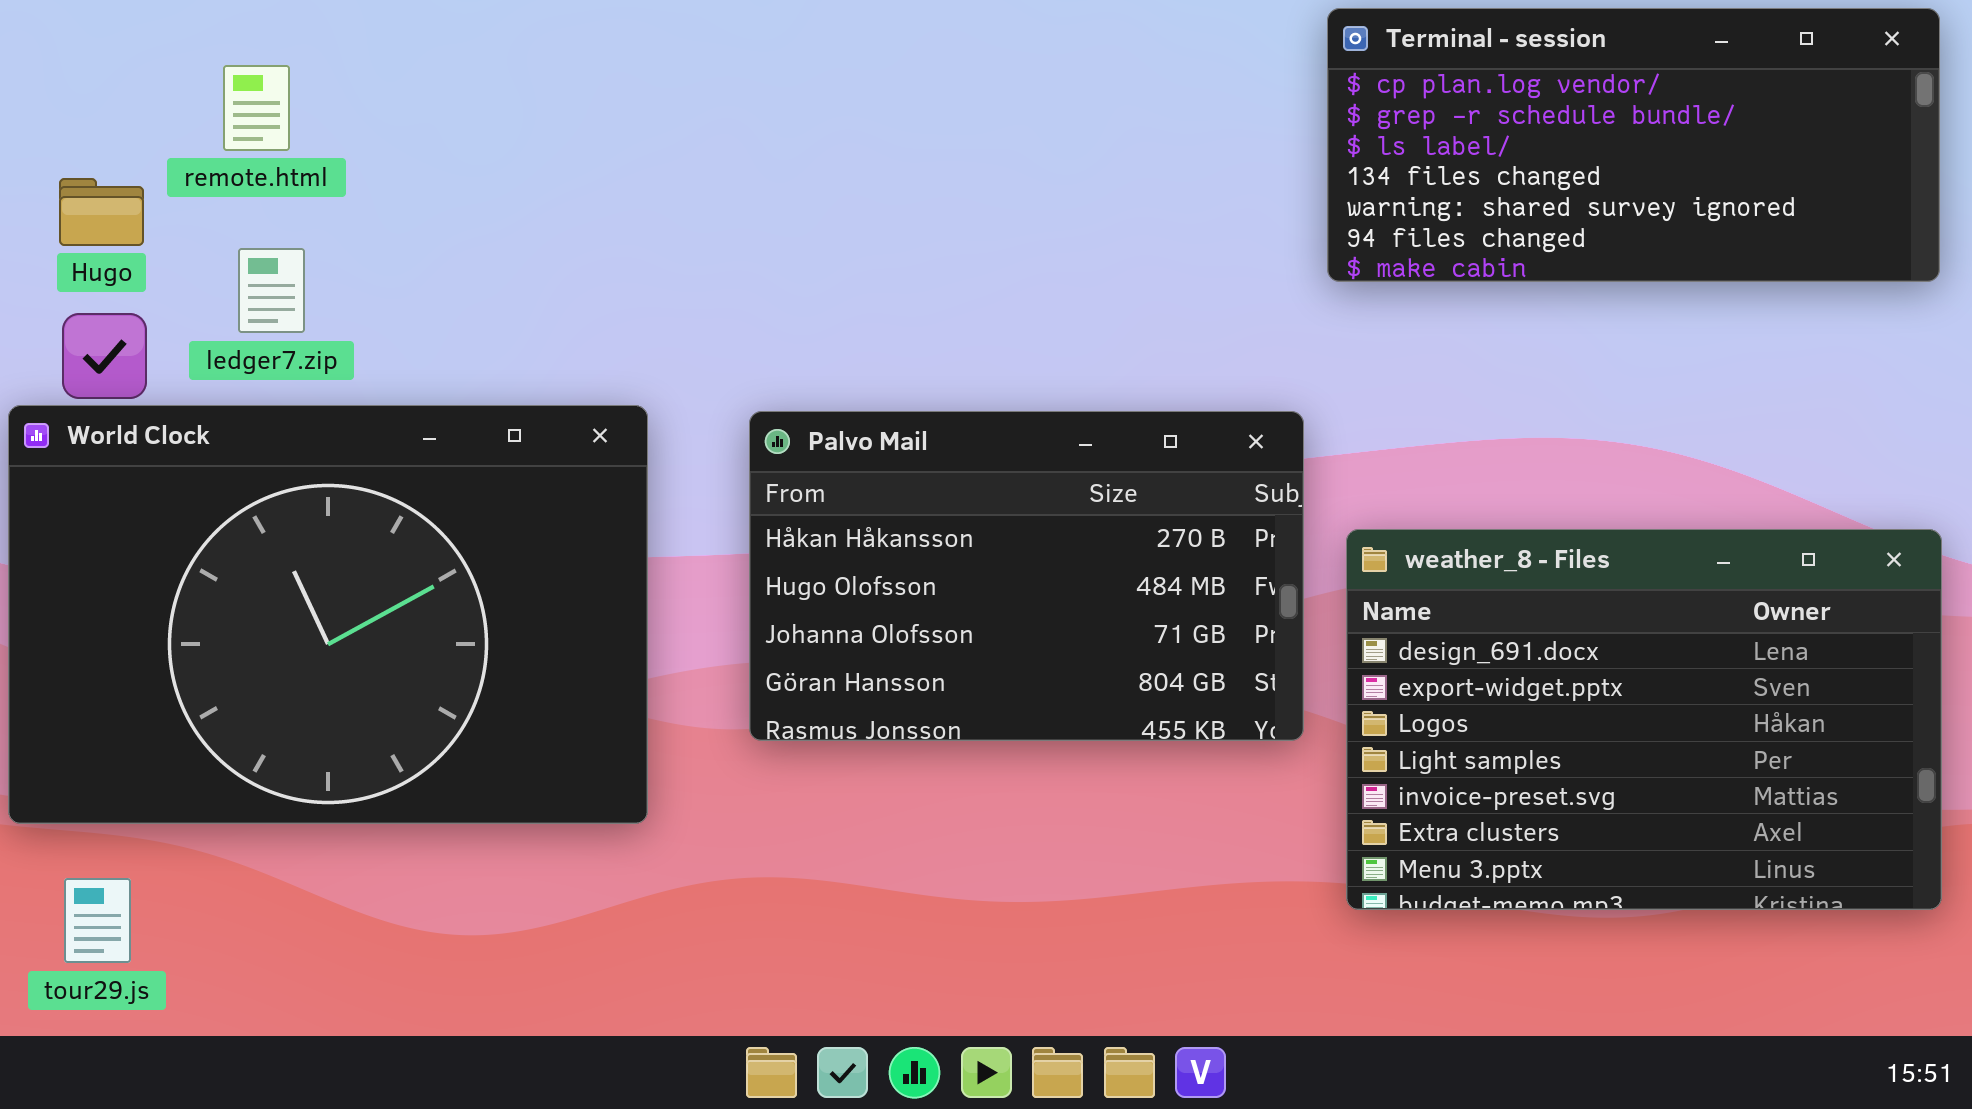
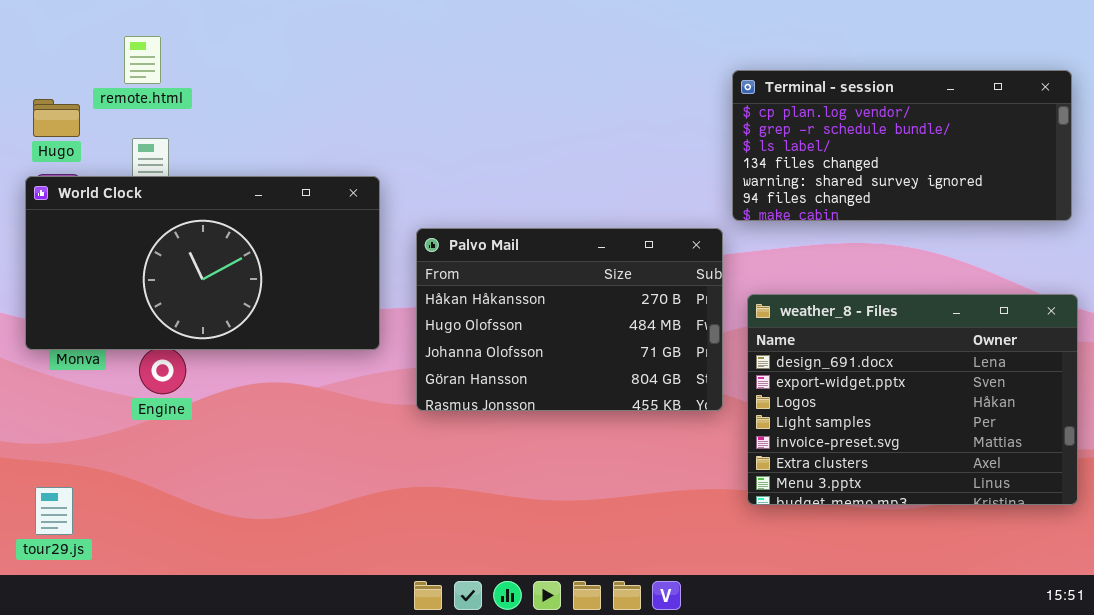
Terminal - session: [1327,8,1940,282] -> [732,70,1072,221], moved
World Clock: [8,405,648,824] -> [25,176,380,350], moved, resized

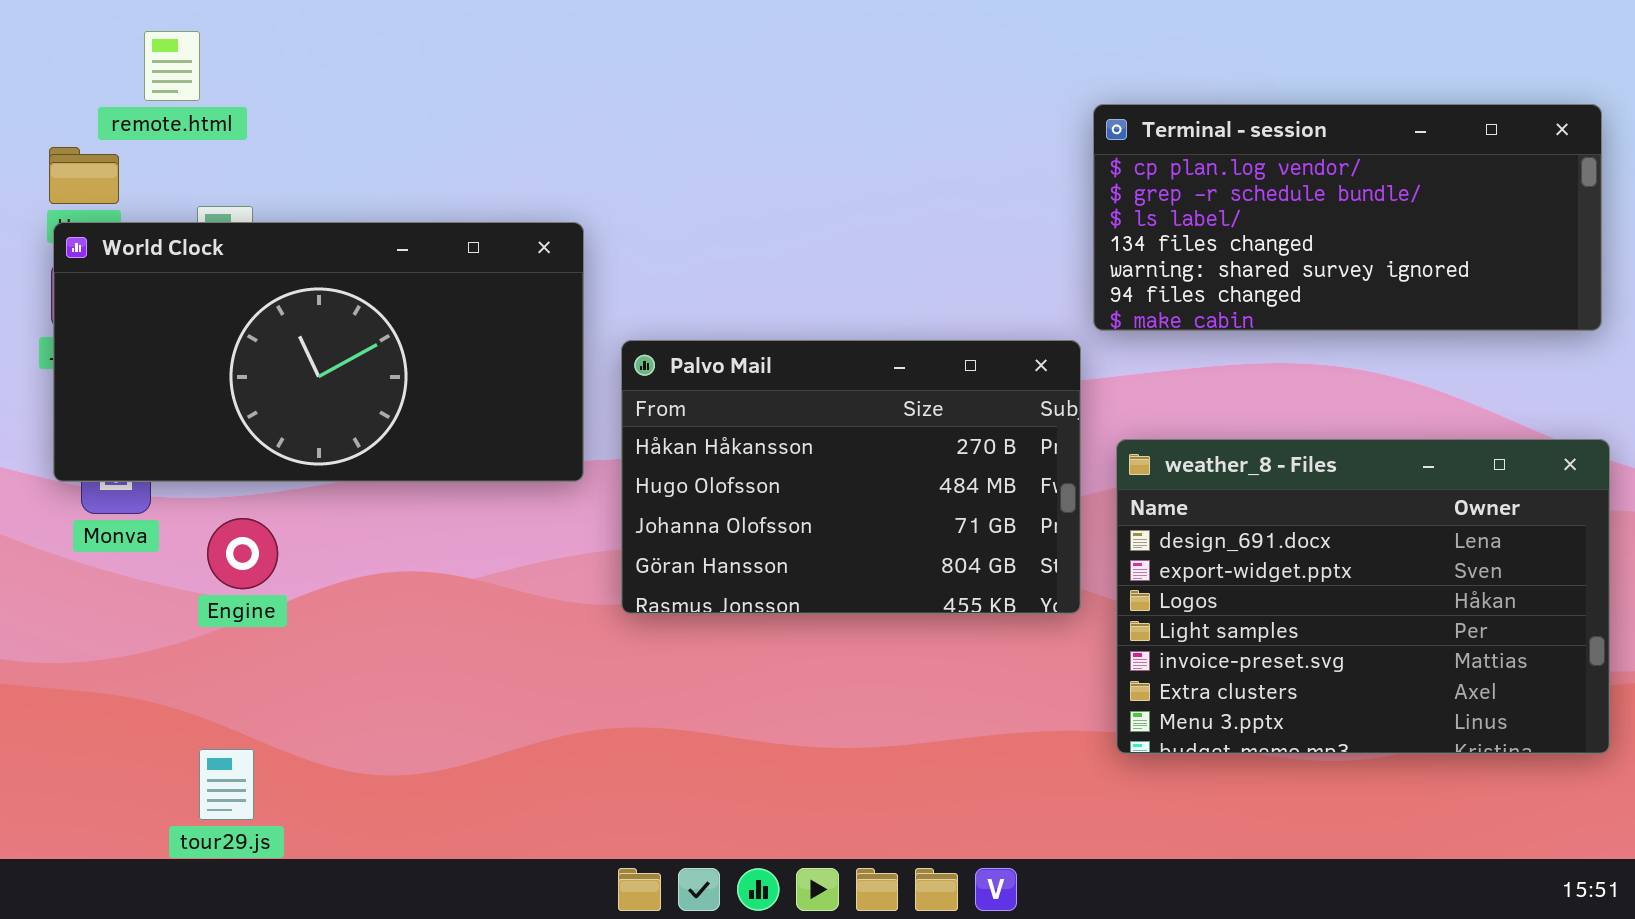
remote.html: [124,36,161,84] -> [144,31,200,101], moved
World Clock: [25,176,380,350] -> [53,222,584,482], moved
tour29.js: [35,487,73,535] -> [199,749,254,820], moved

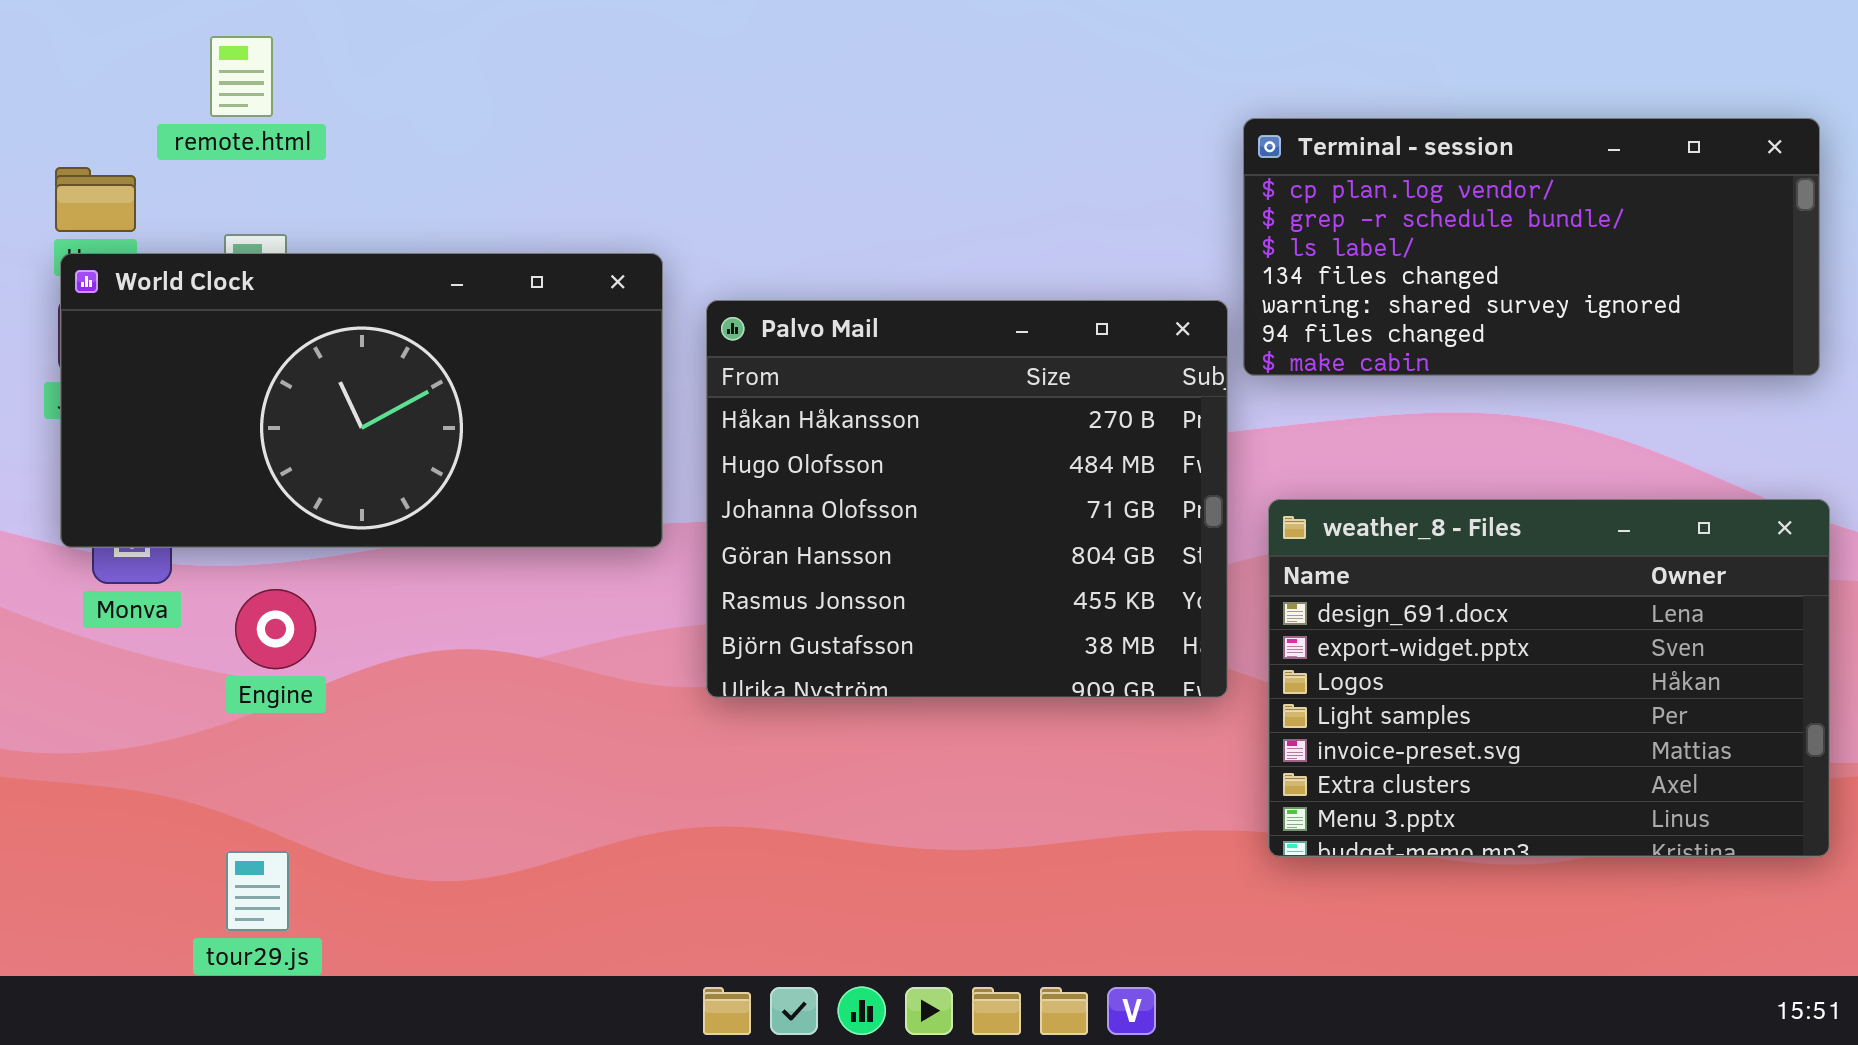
remote.html: [144,31,200,101] -> [210,36,273,117], moved
Palvo Mail: [621,340,1081,614] -> [706,300,1228,698], resized

